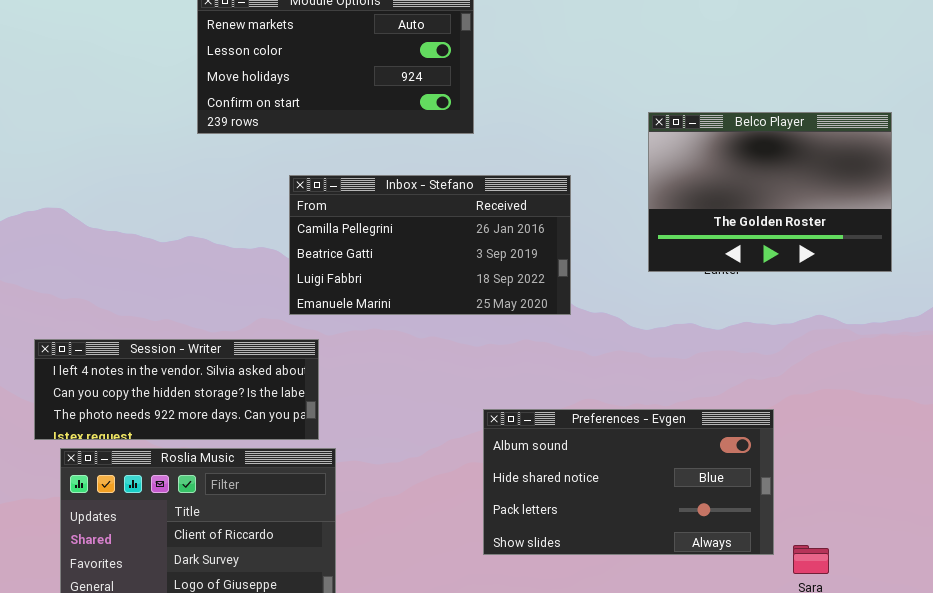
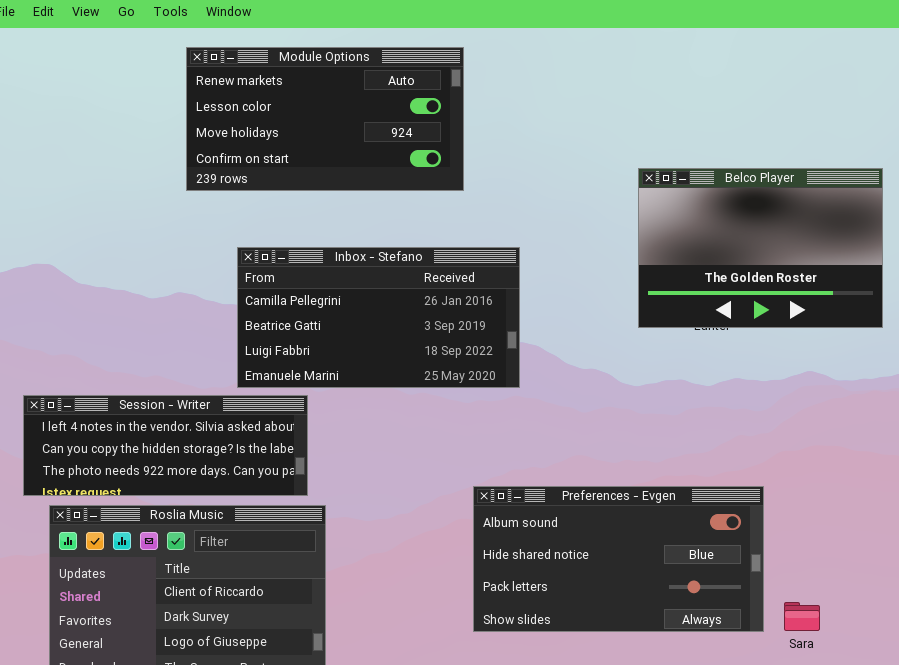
Inbox - Stefano: [289,175,571,315] -> [237,247,520,388], moved
Preferences - Evgen: [483,409,774,555] -> [473,486,764,632], moved

